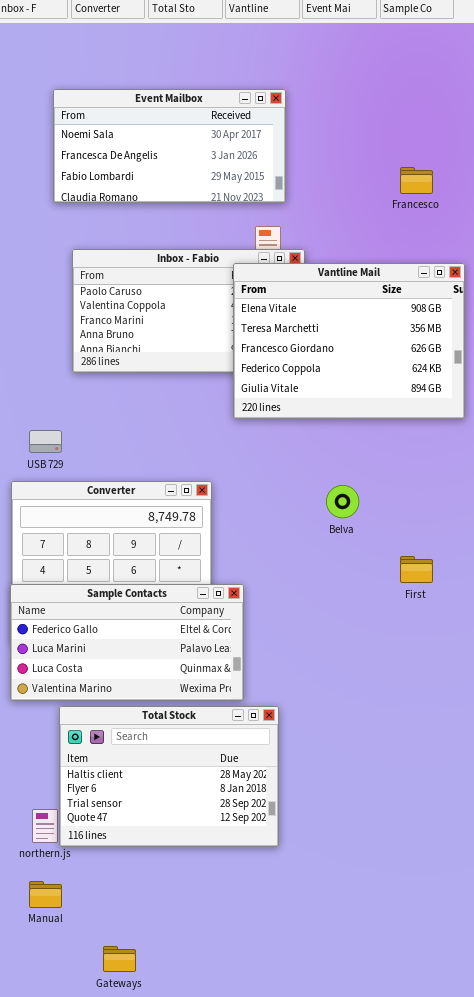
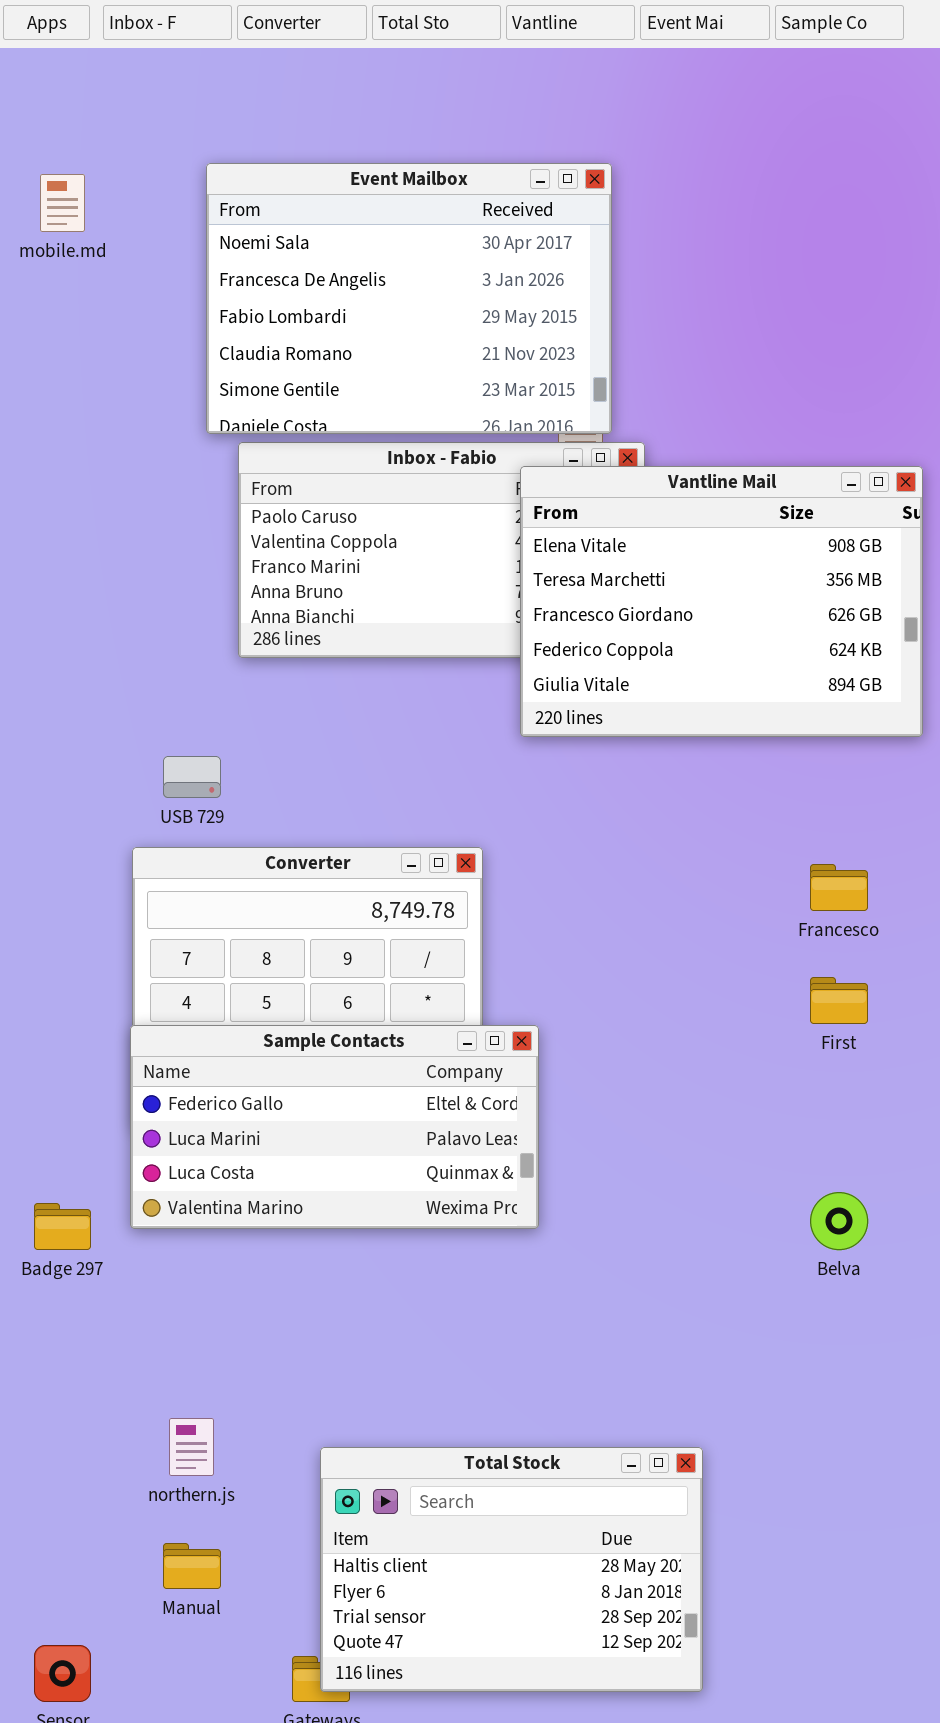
Event Mailbox: [53,89,286,203] -> [206,163,612,434], resized
Francesco: [400,167,433,194] -> [810,864,868,911], moved
Belva: [326,485,359,518] -> [810,1192,868,1250], moved
Total Stock: [59,706,279,847] -> [320,1447,703,1692], moved

